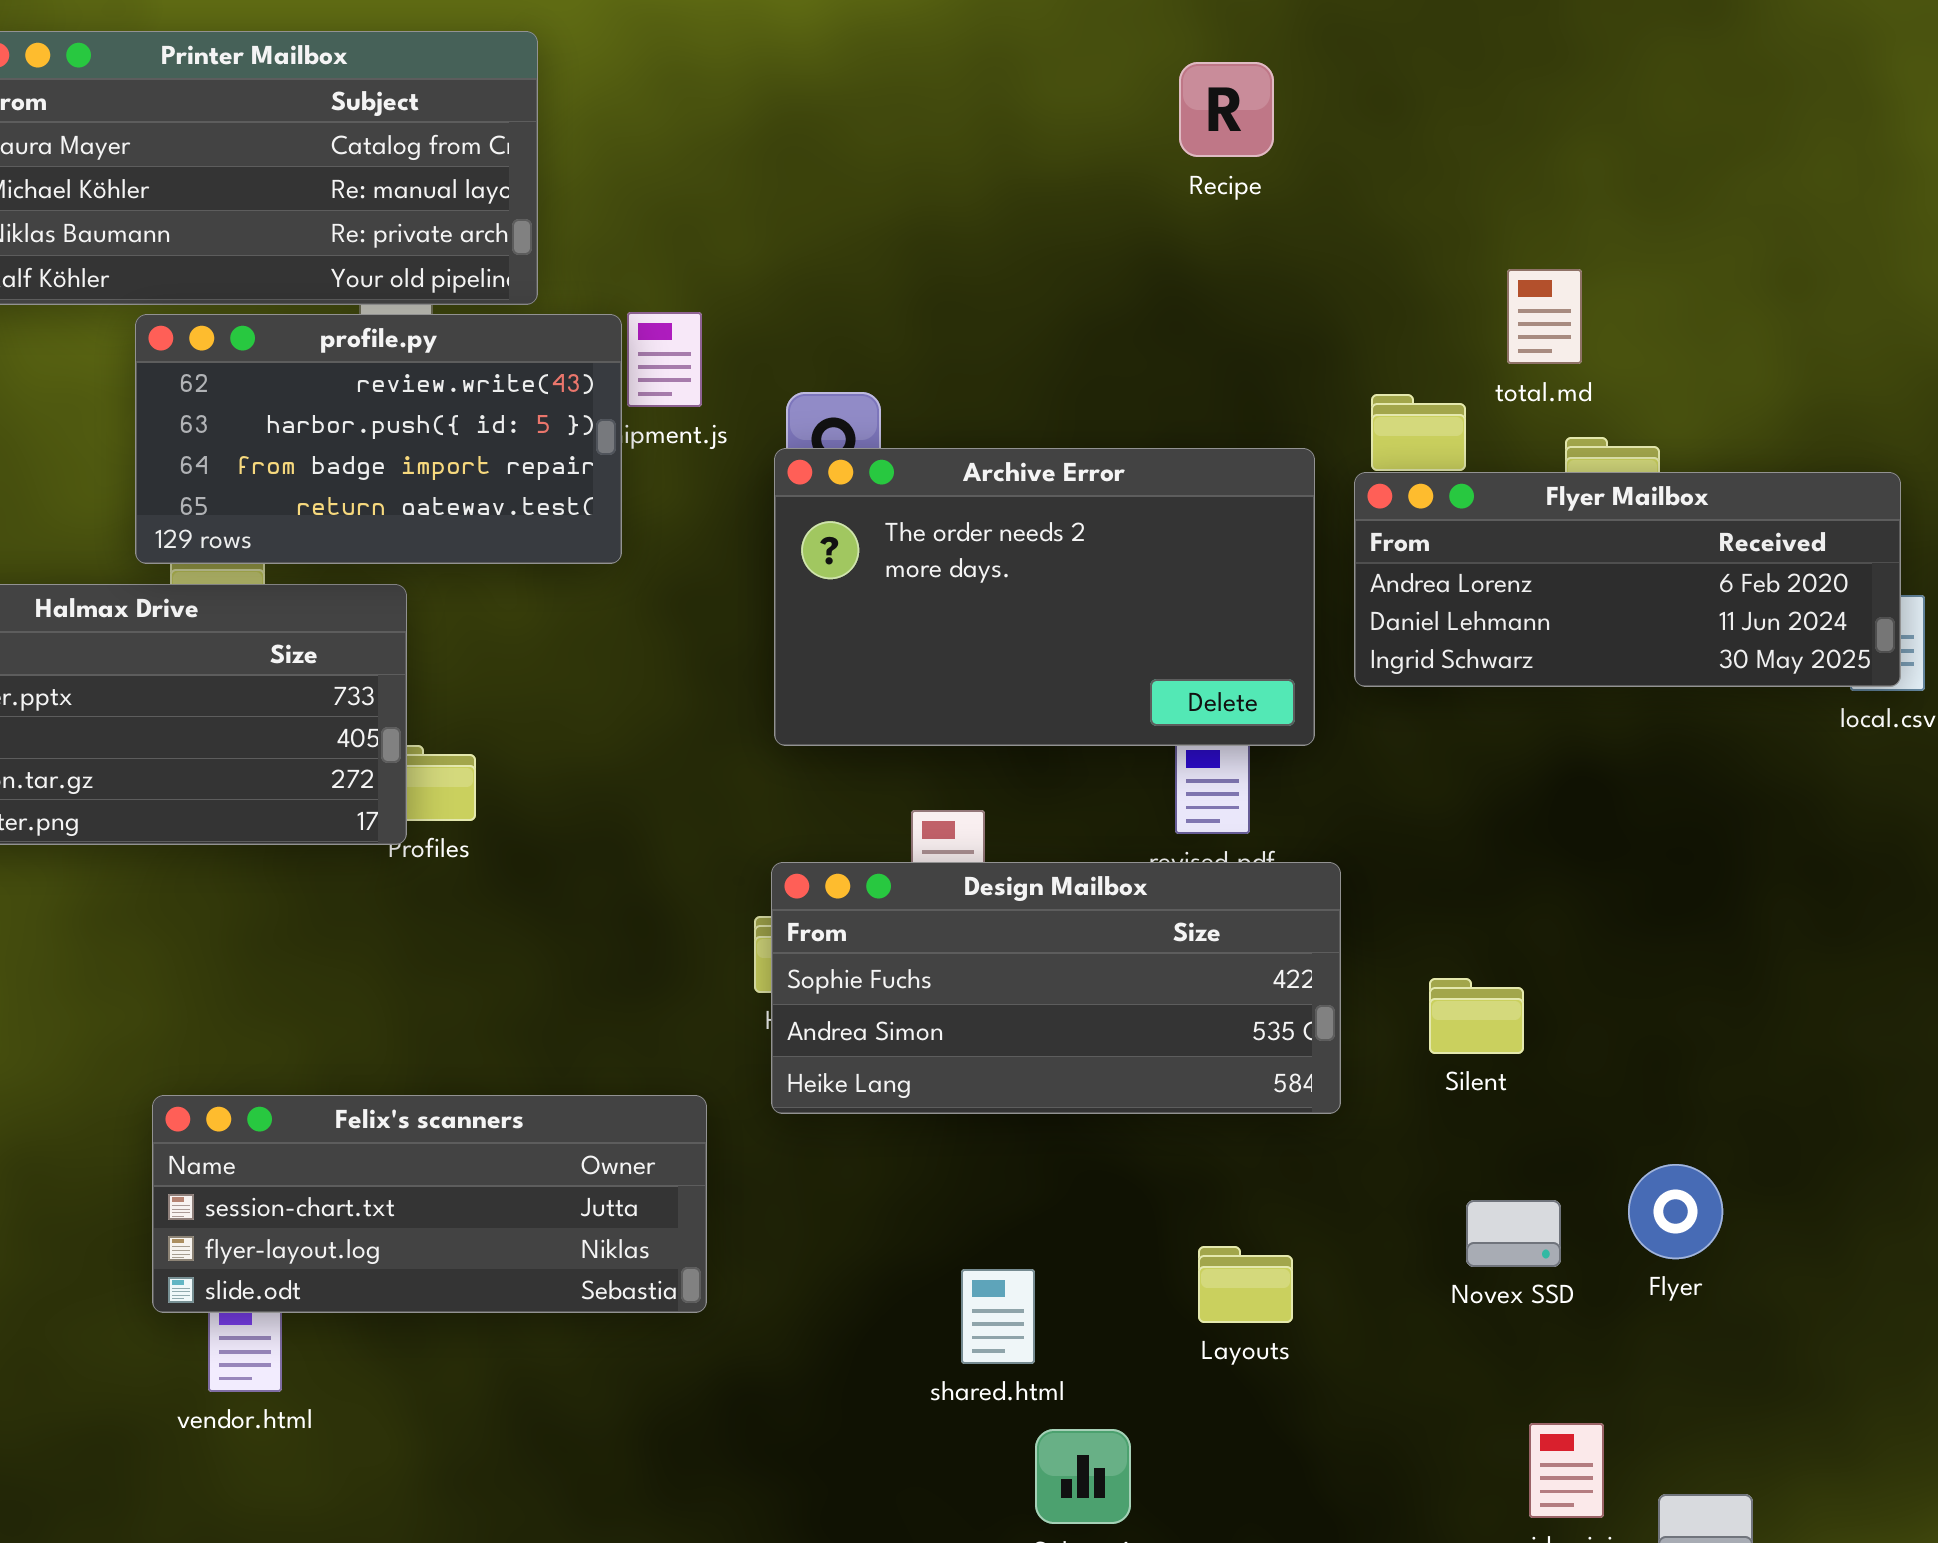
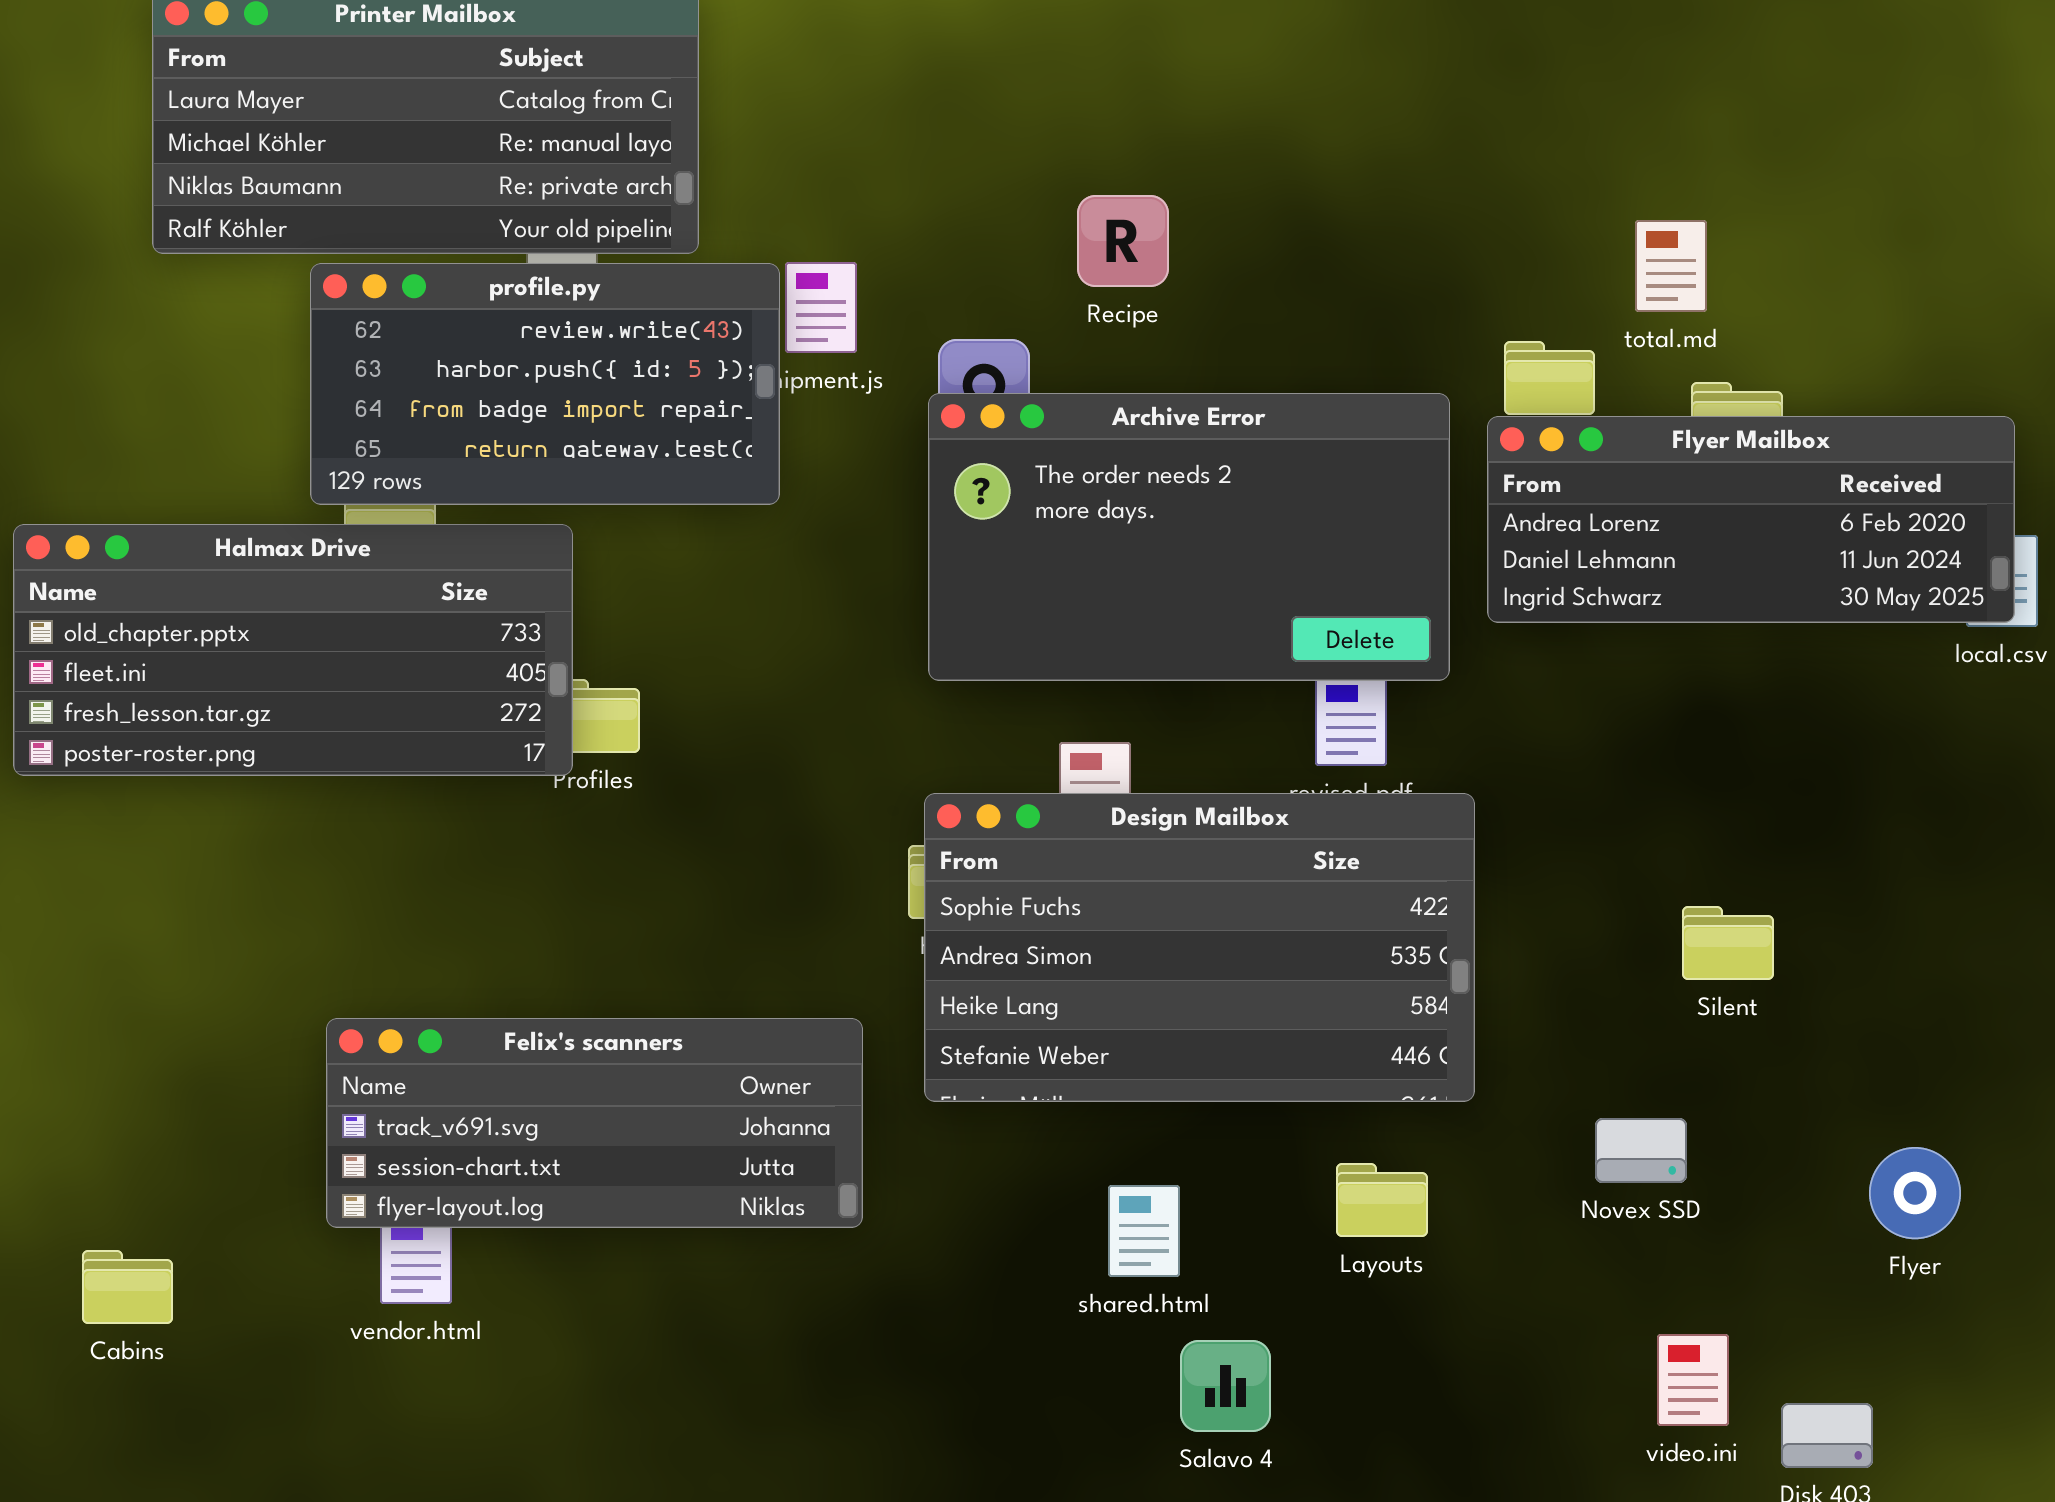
Recipe: [1179,62,1274,157] -> [1077,195,1169,287], moved
Design Mailbox: [771,862,1341,1114] -> [924,793,1475,1102], resized
Silent: [1429,978,1524,1054] -> [1682,906,1774,980], moved
Felix's scanners: [152,1095,707,1313] -> [326,1018,863,1228], scrolled up 1 row
Flyer: [1628,1164,1723,1259] -> [1869,1147,1961,1239], moved

